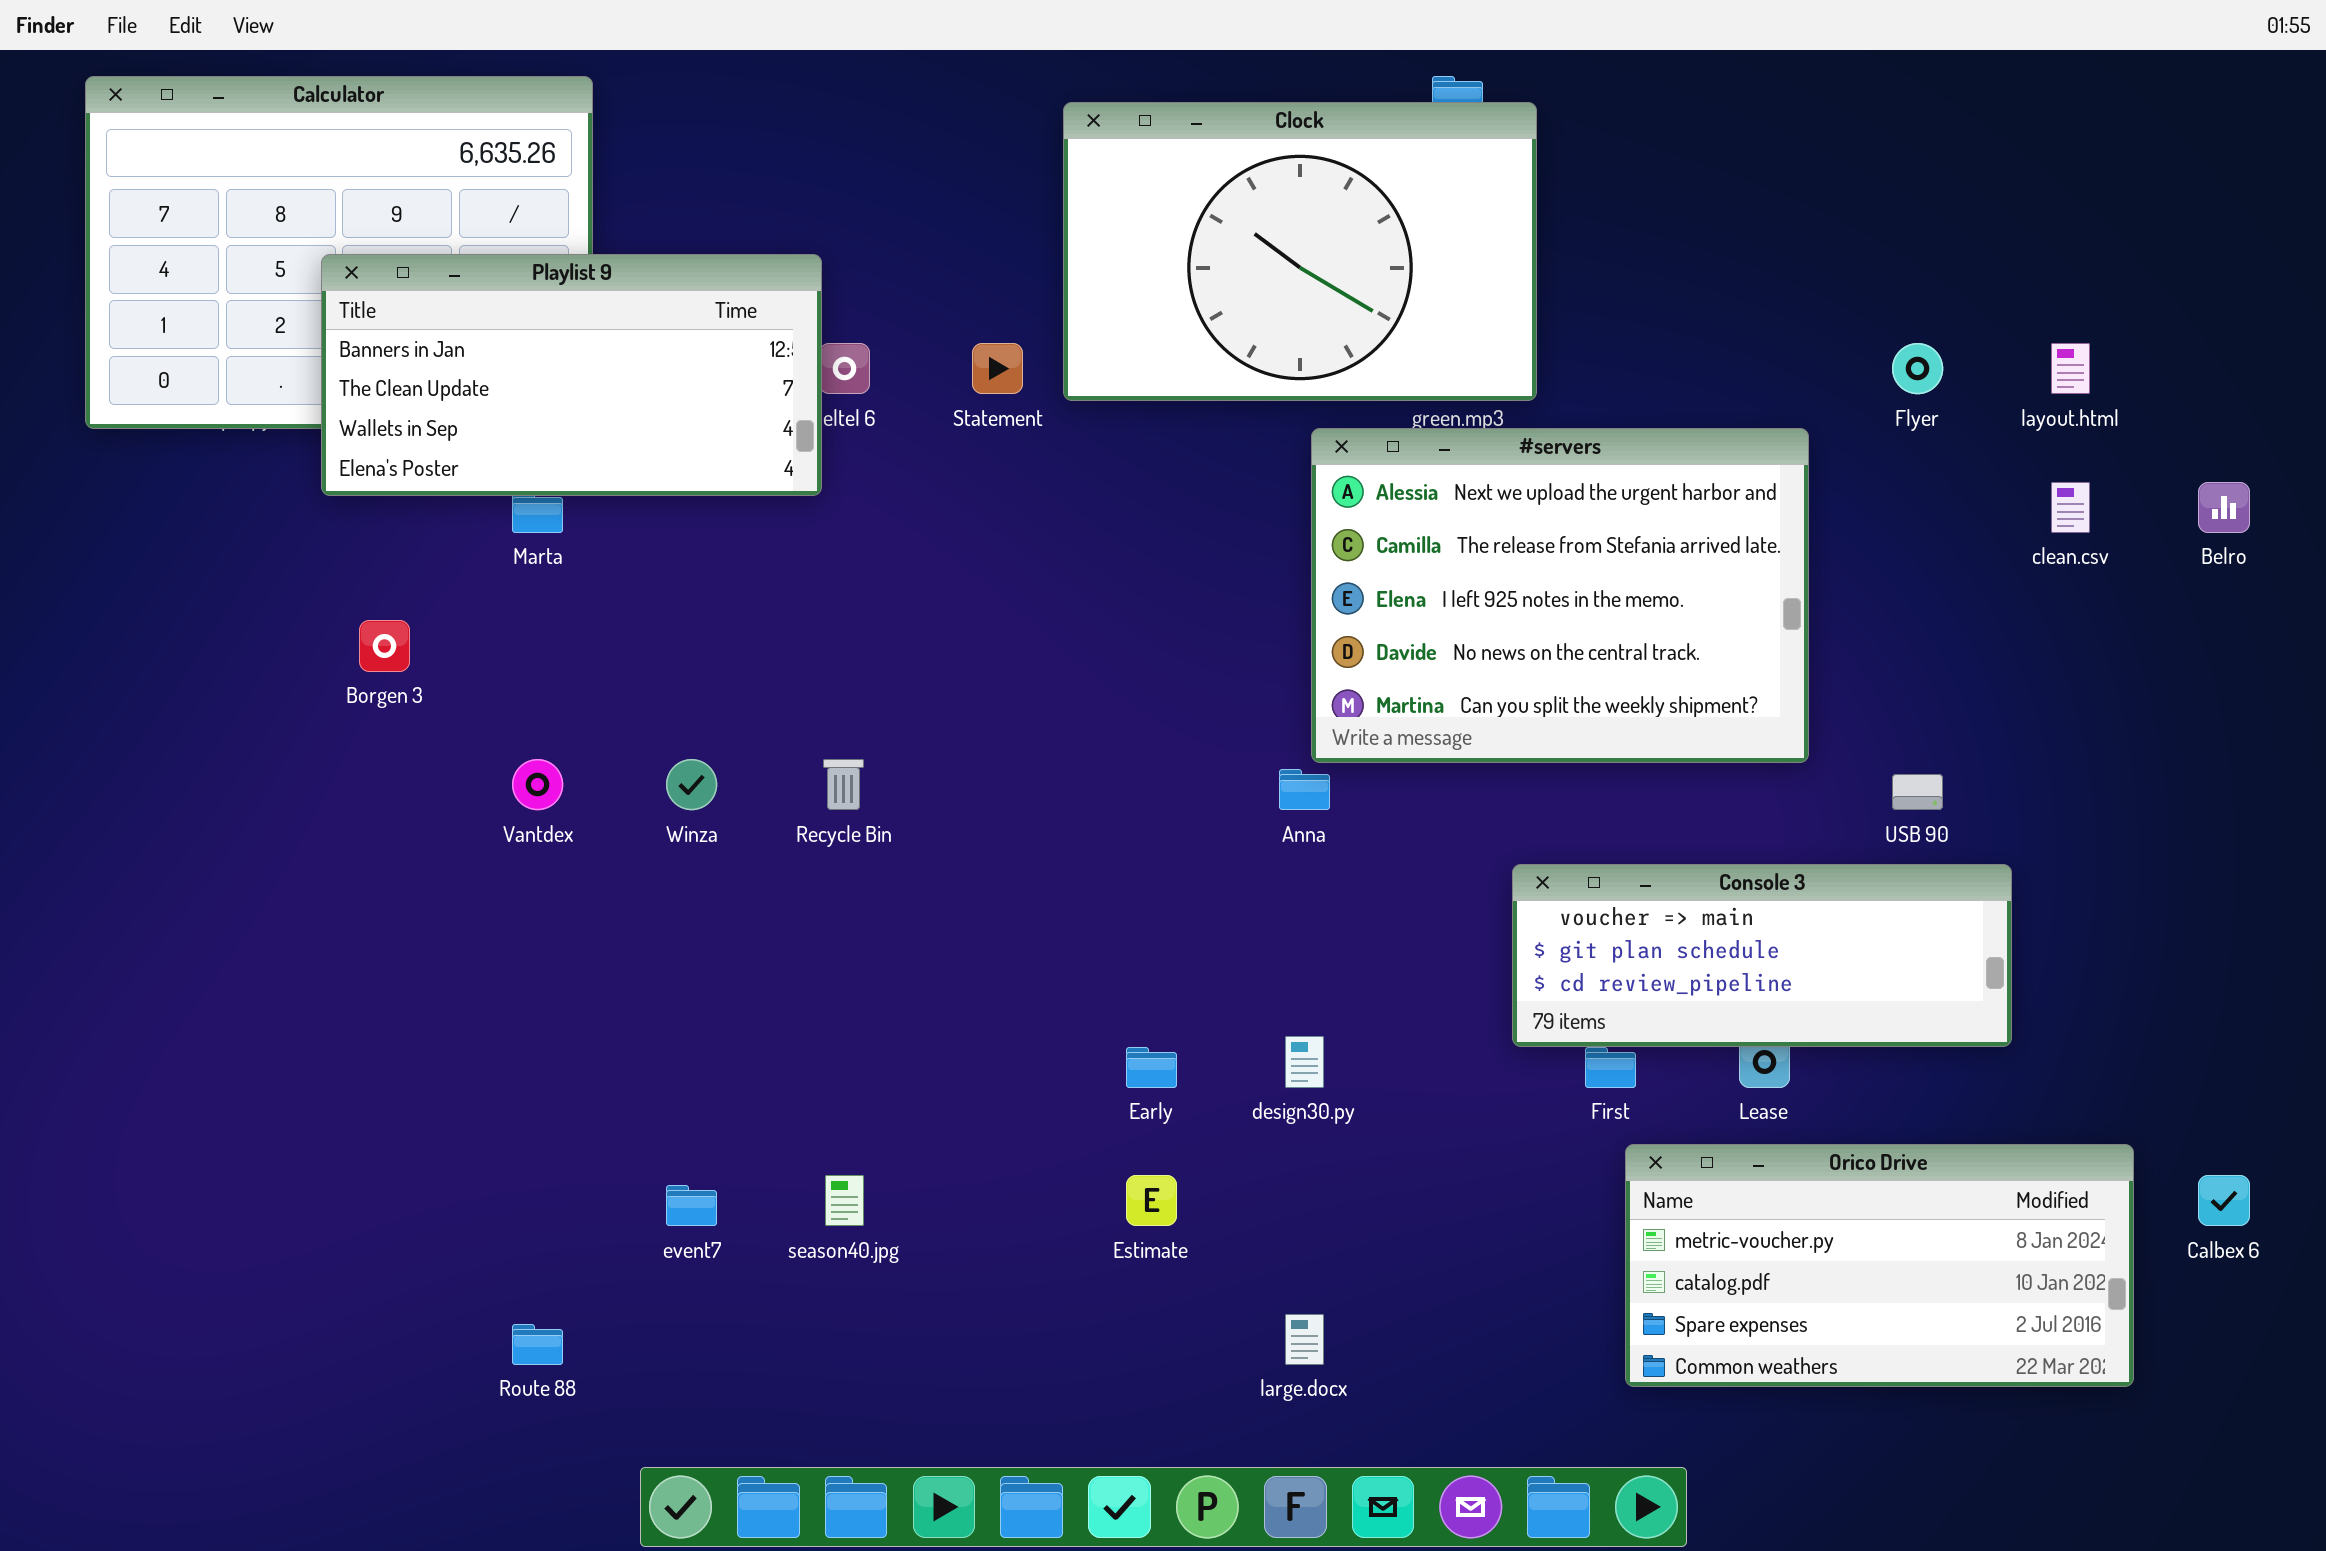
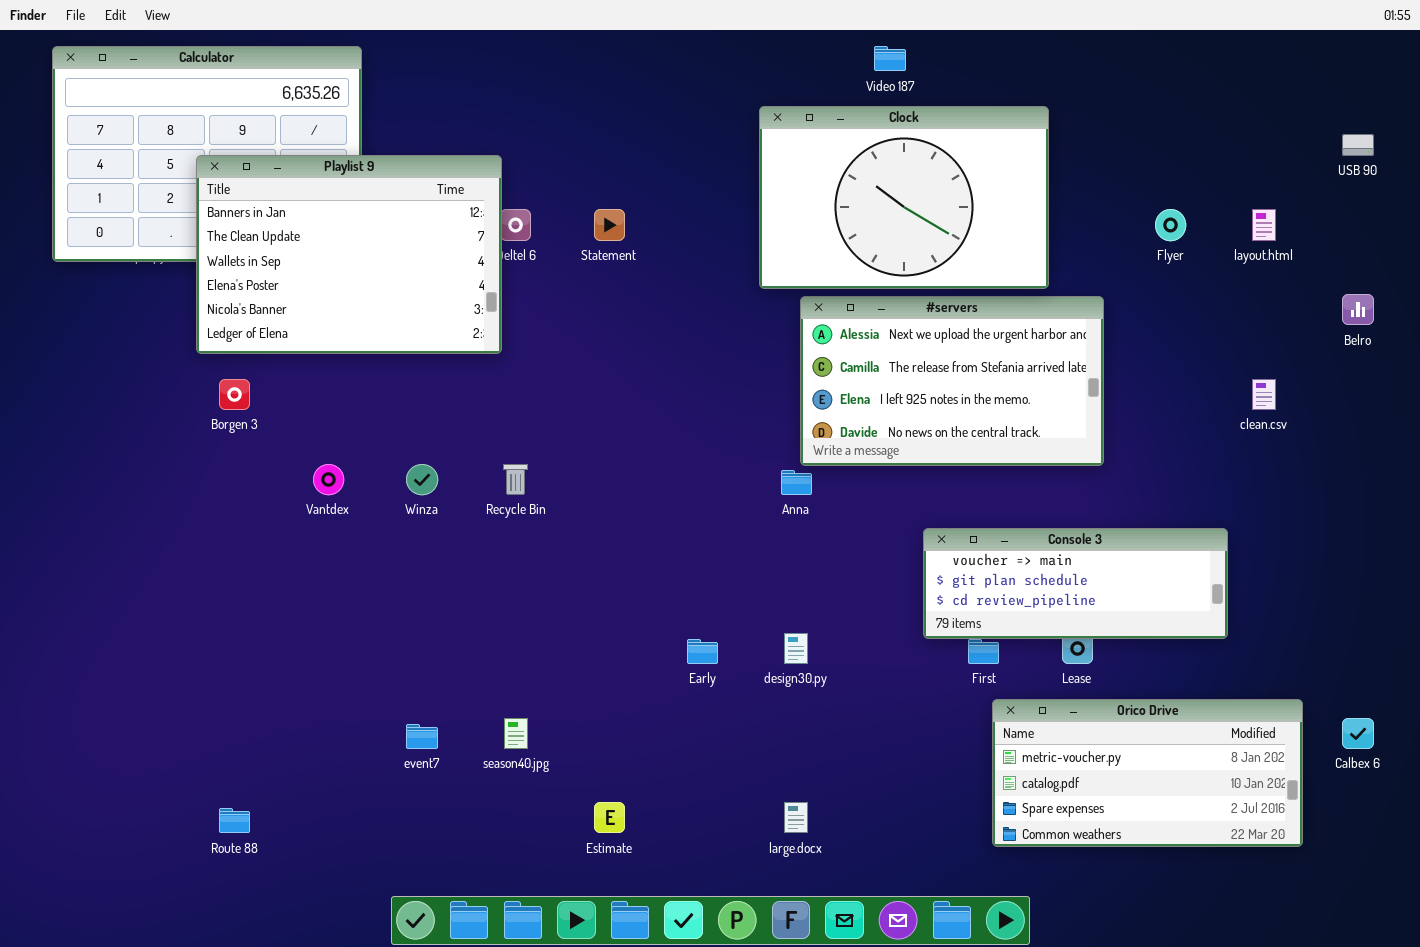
Clock: [1063,102,1537,401] -> [759,106,1049,289], moved
Playlist 9: [321,254,822,496] -> [196,155,502,354], resized
#servers: [1311,428,1809,763] -> [800,296,1104,466], resized
clean.csv: [2051,482,2090,533] -> [1252,379,1276,410], moved
USB 90: [1892,774,1943,810] -> [1342,134,1374,156], moved
Estimate: [1126,1175,1177,1226] -> [594,802,625,833], moved
Route 88: [512,1324,563,1365] -> [219,808,250,833], moved

